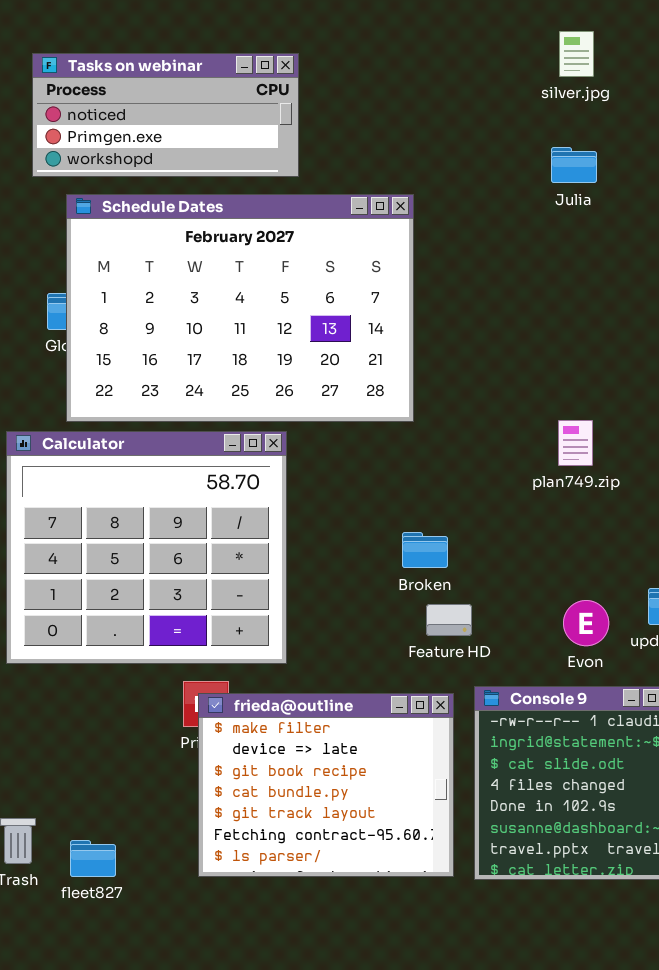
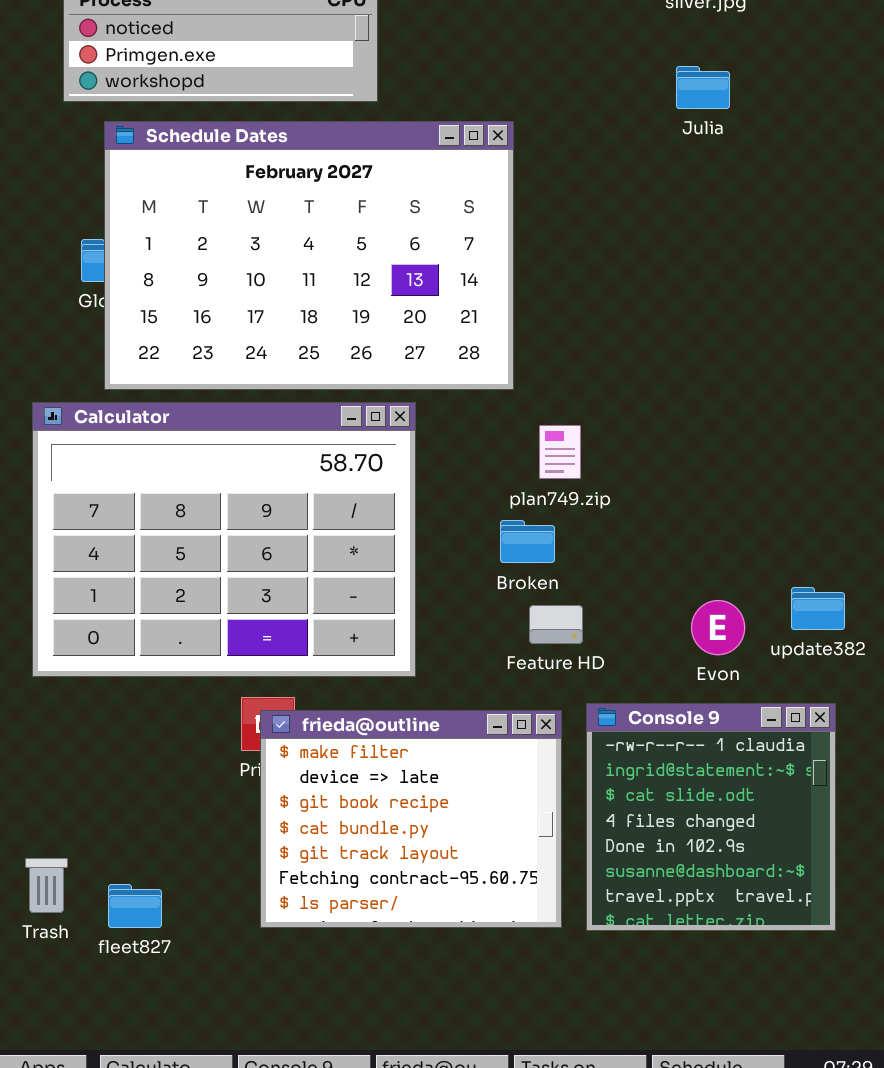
plan749.zip: [558,420,593,466] -> [539,425,581,479], moved
Calculator: [6,431,287,664] -> [32,402,416,677], resized

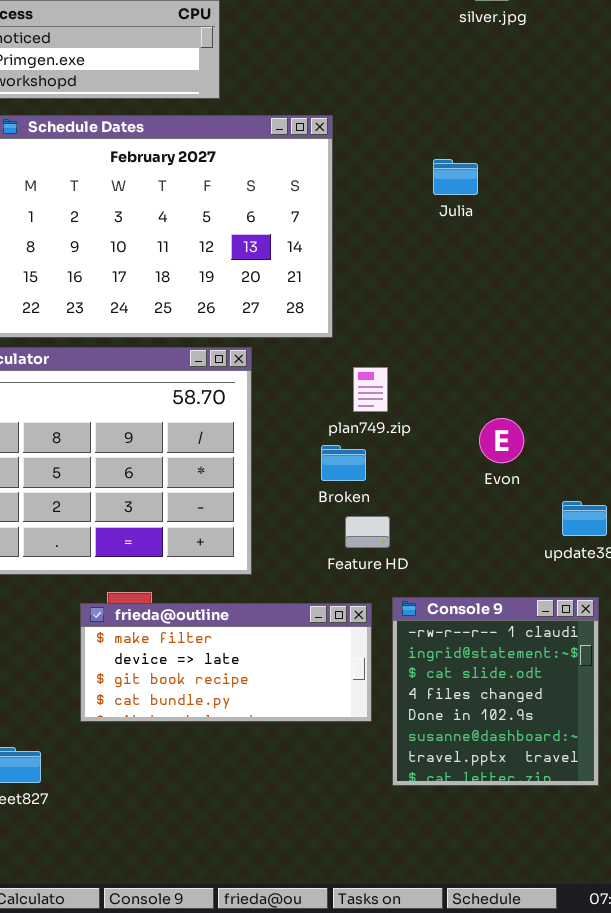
Julia: [676,66,730,109] -> [433,159,478,195], moved
Evon: [691,600,745,655] -> [479,418,524,463], moved
frieda@outline: [260,710,562,928] -> [80,603,372,722], resized

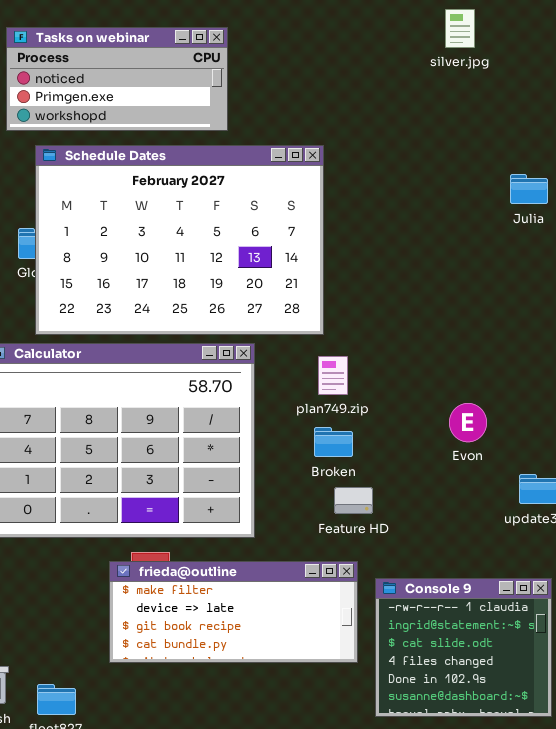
Julia: [433,159,478,195] -> [510,174,548,204], moved
plan749.zip: [353,367,388,412] -> [318,356,348,395], moved
Console 9: [392,597,599,786] -> [375,578,552,717], resized

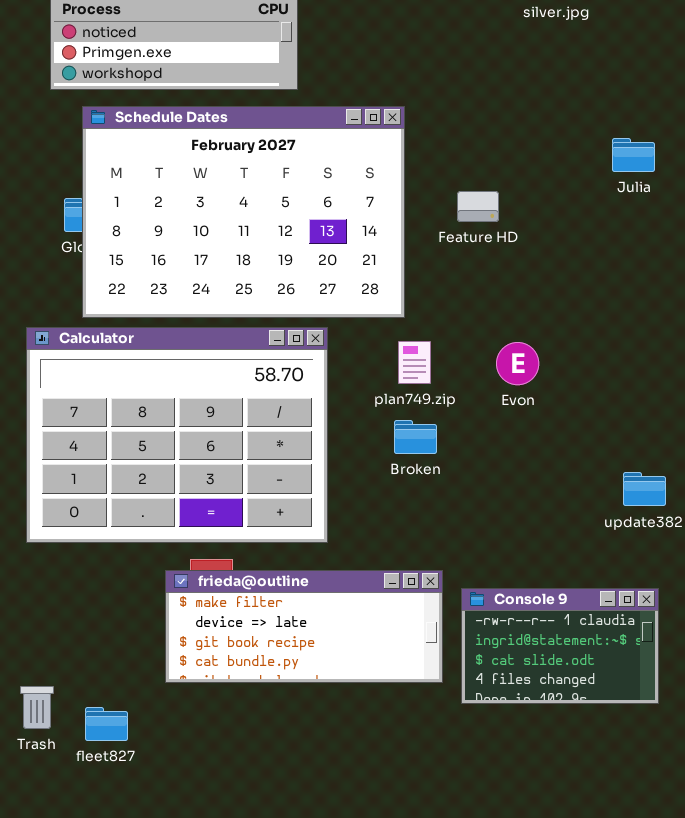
Evon: [449,403,487,442] -> [496,342,539,385], moved
Feature HD: [334,487,373,514] -> [457,191,499,222], moved
Console 9: [375,578,552,717] -> [461,588,659,704], resized

